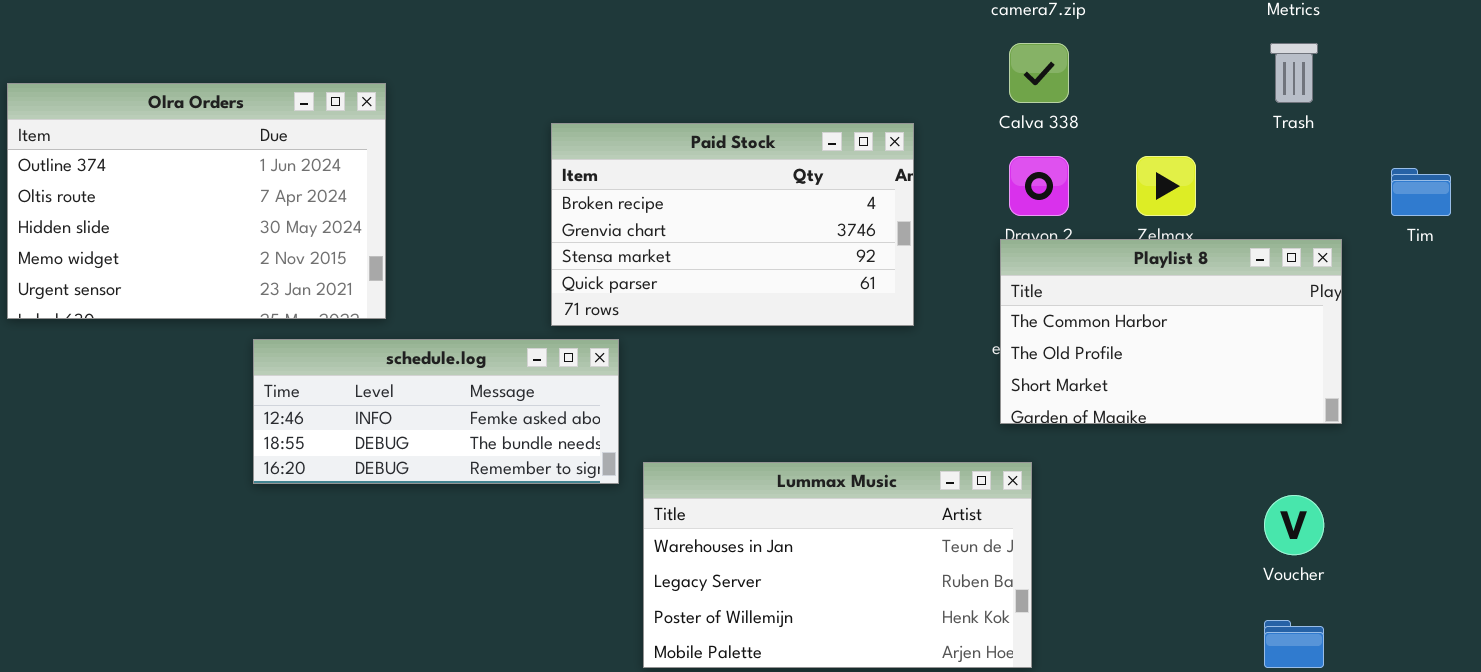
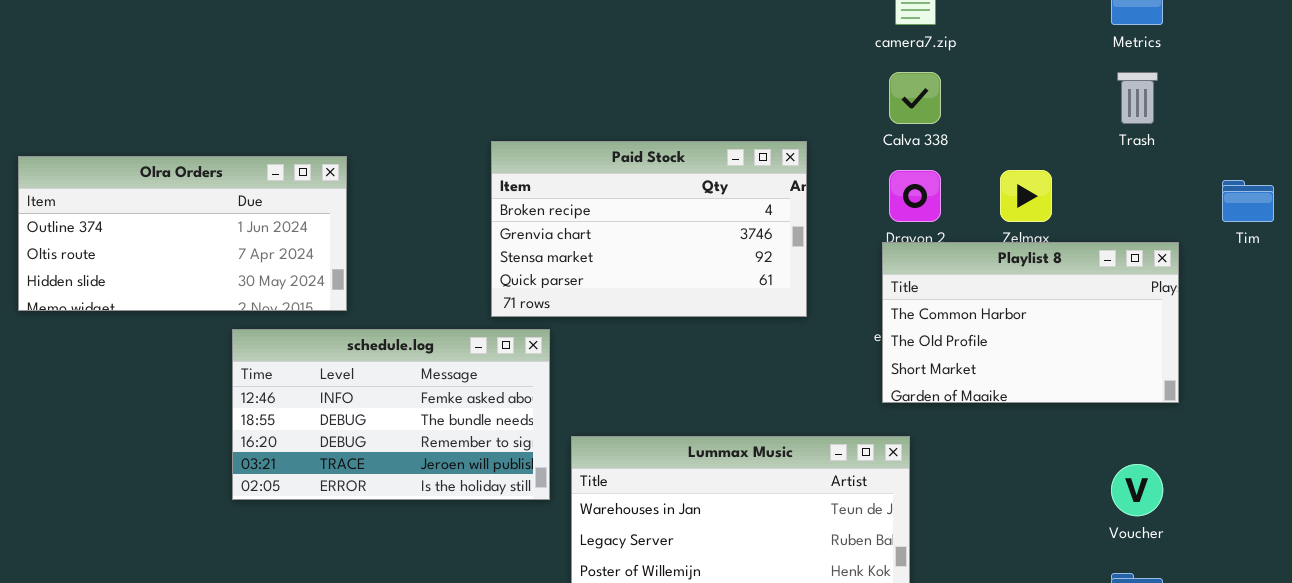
Olra Orders: [7,83,386,319] -> [18,156,347,311], resized
schedule.log: [253,339,619,484] -> [232,329,550,500], resized

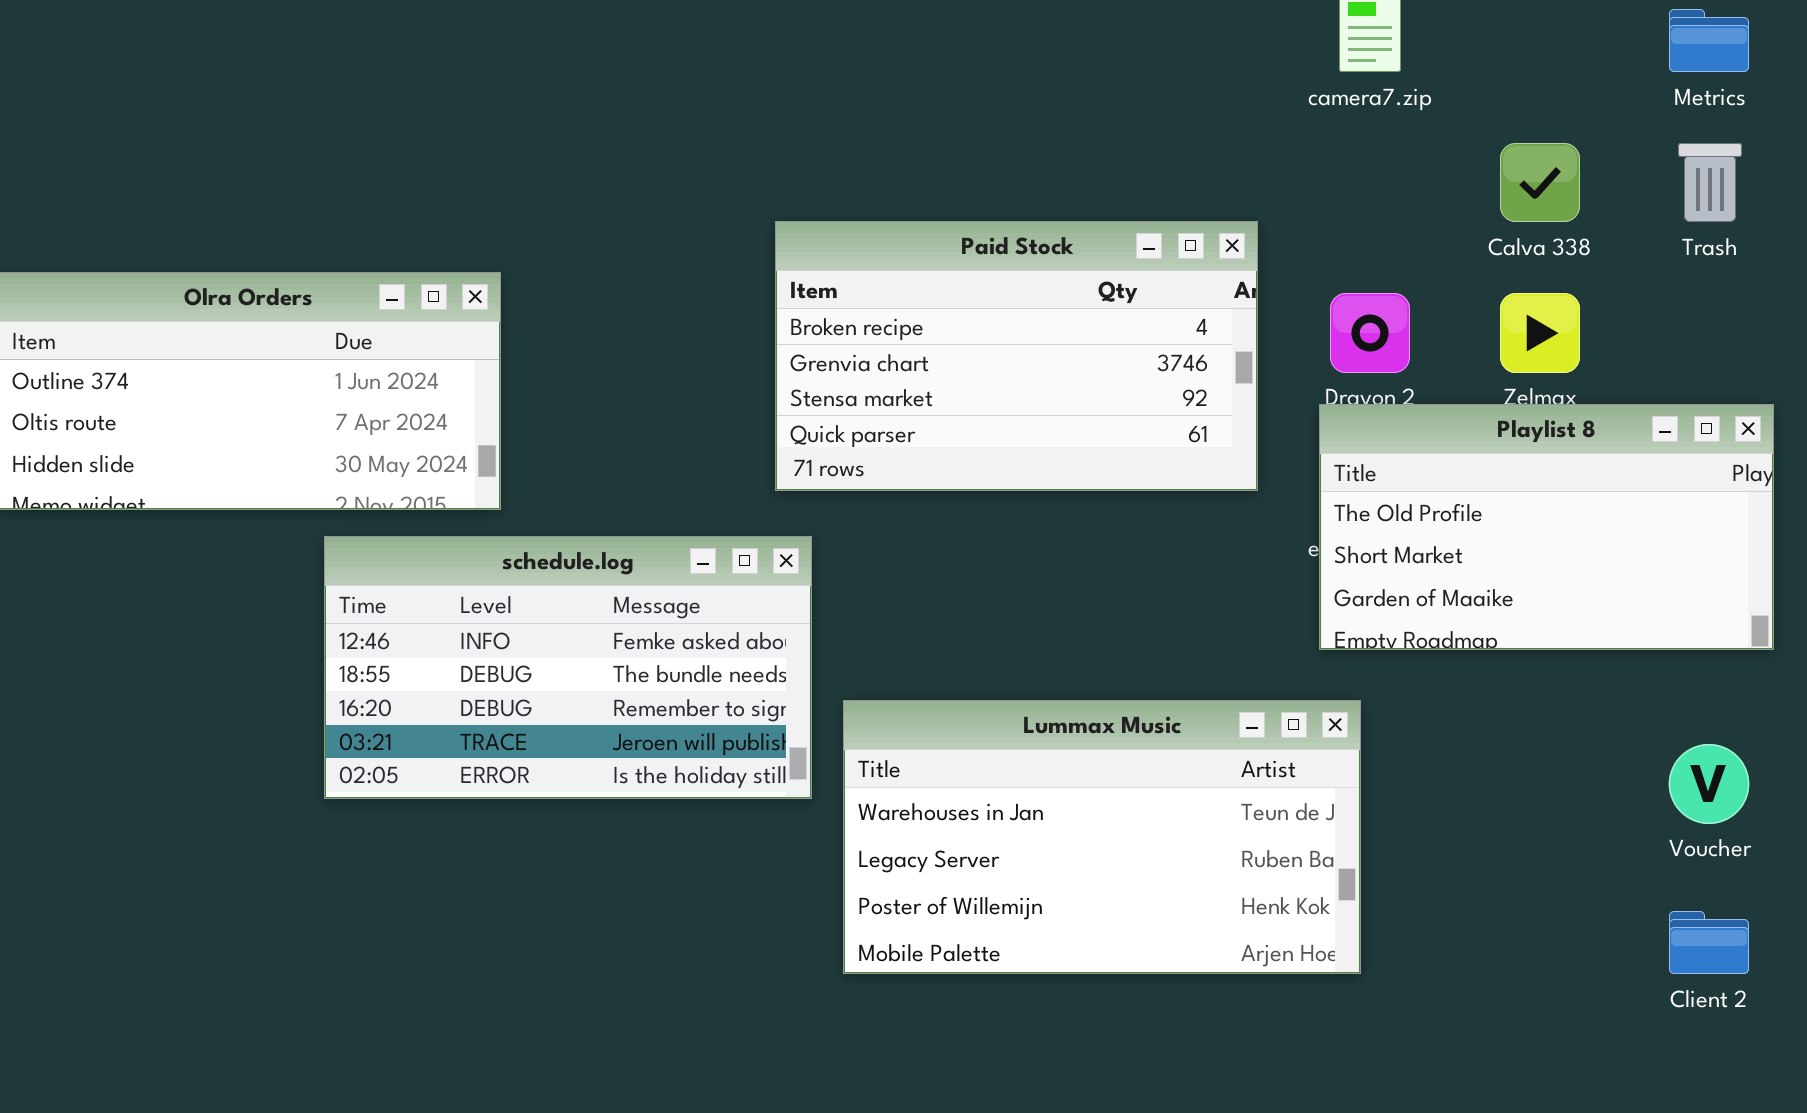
Calva 338: [889,72,941,124] -> [1500,143,1580,222], moved
Paid Stock: [491,141,807,317] -> [775,221,1258,491], moved
Playlist 8: [882,242,1179,403] -> [1319,404,1774,650], scrolled down 1 row

